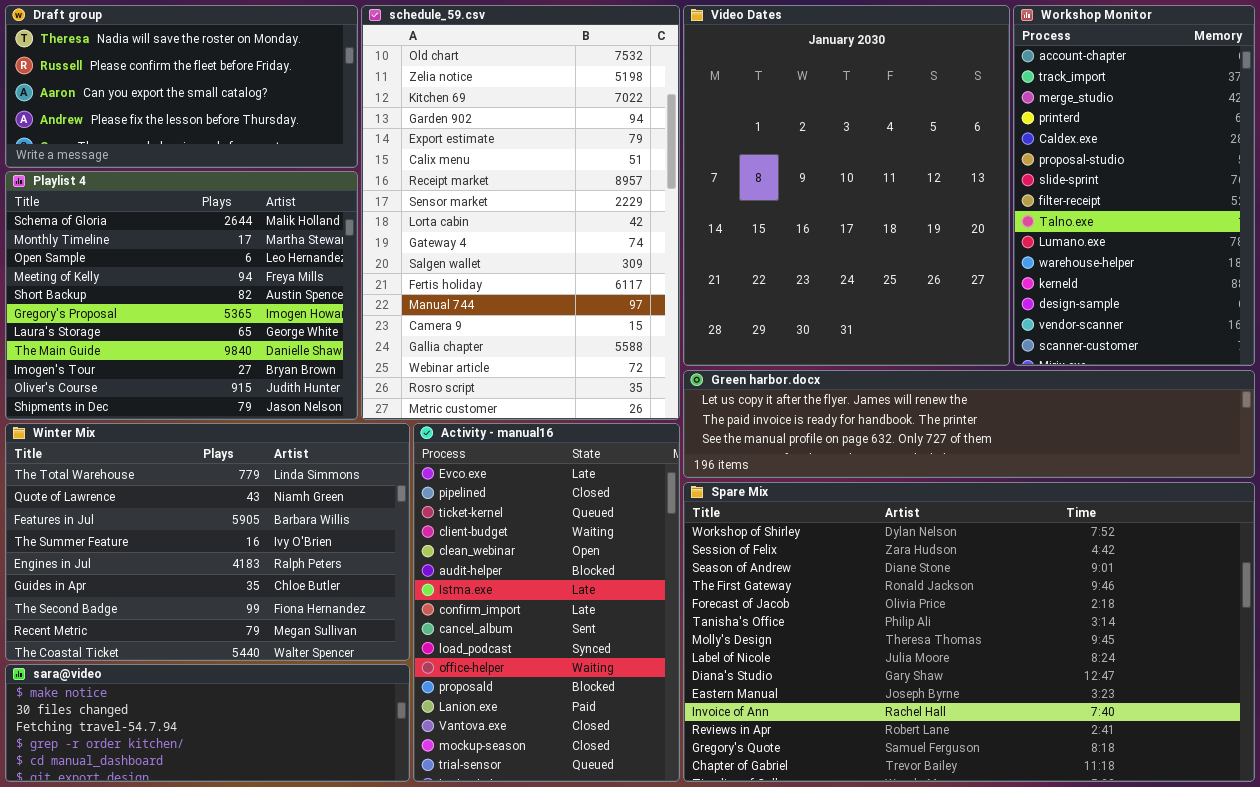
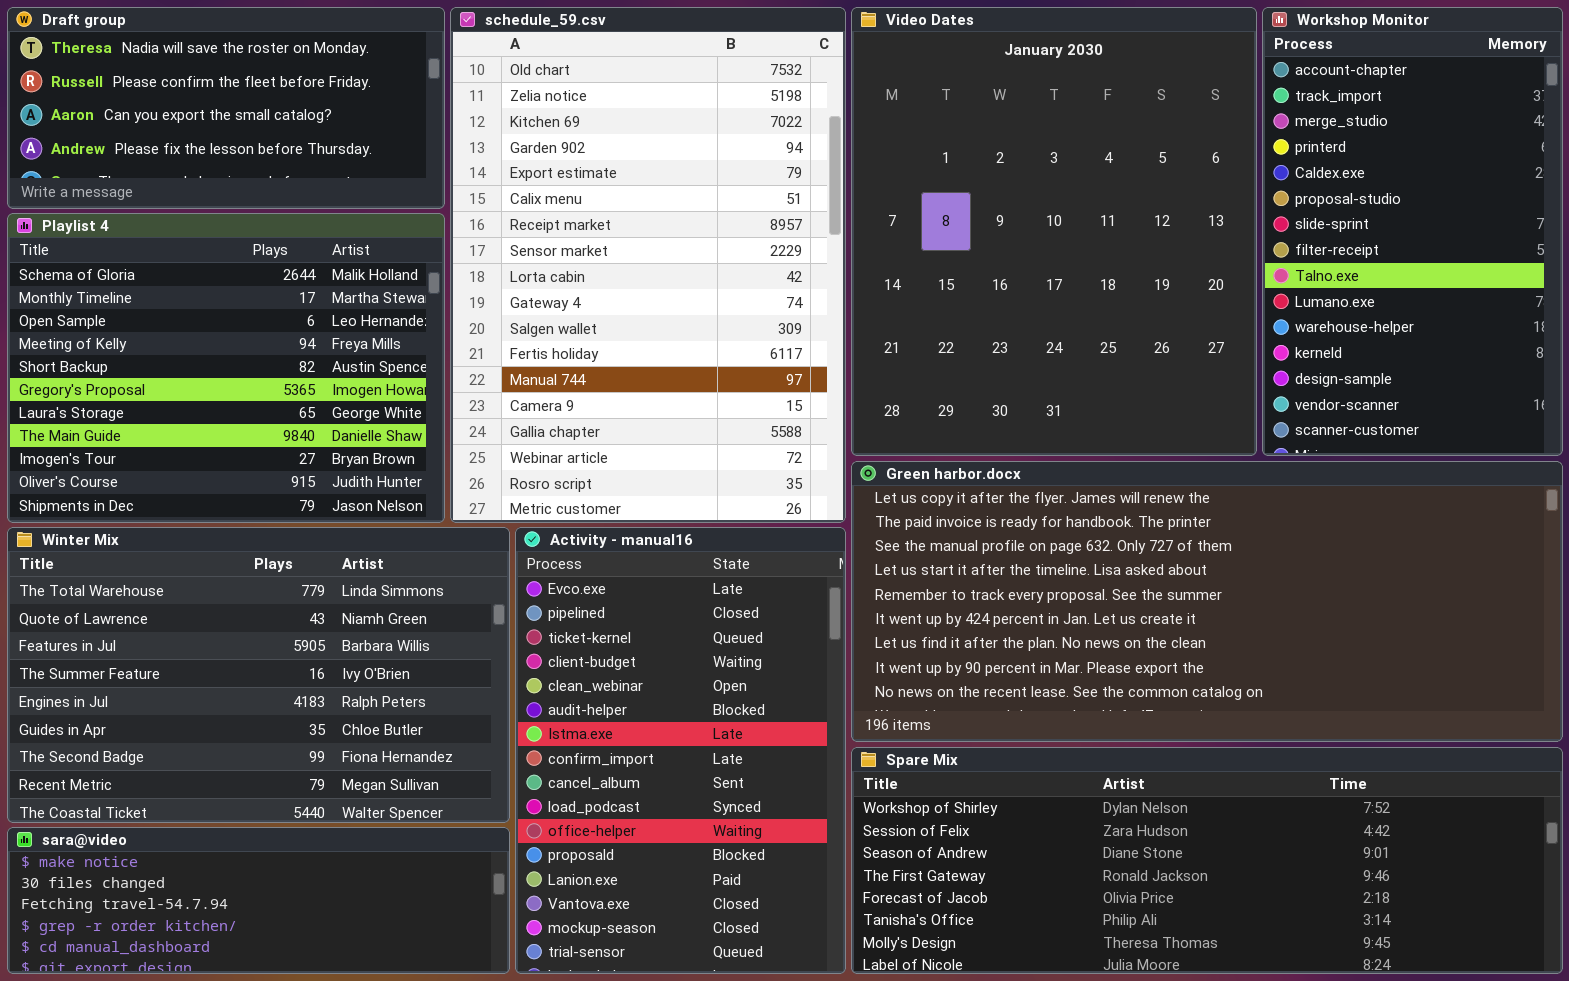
Green harbor.docx: [683,370,1255,478] -> [851,461,1563,742], resized
Spare Mix: [683,482,1255,782] -> [851,747,1563,974], resized

